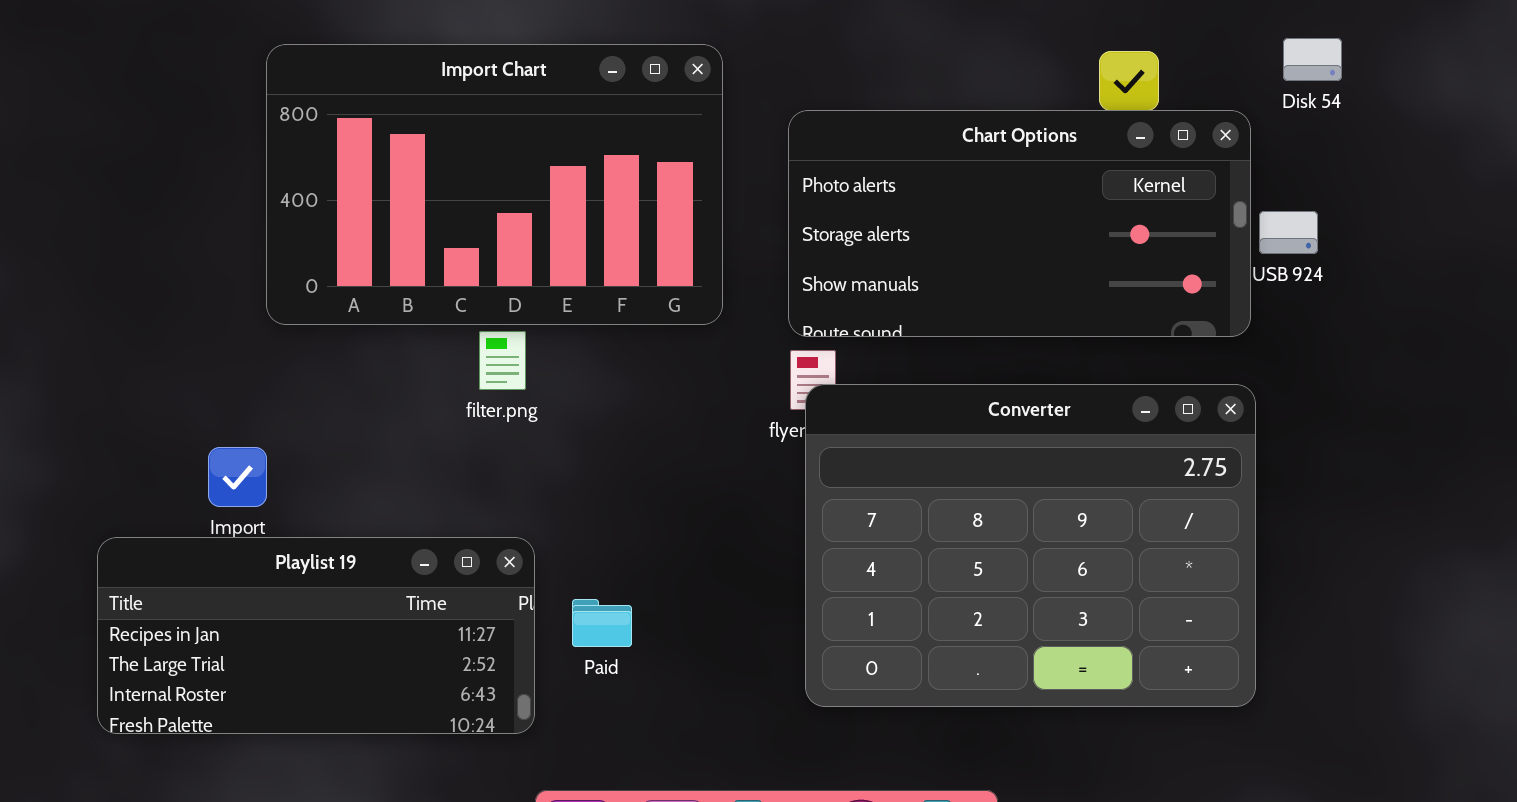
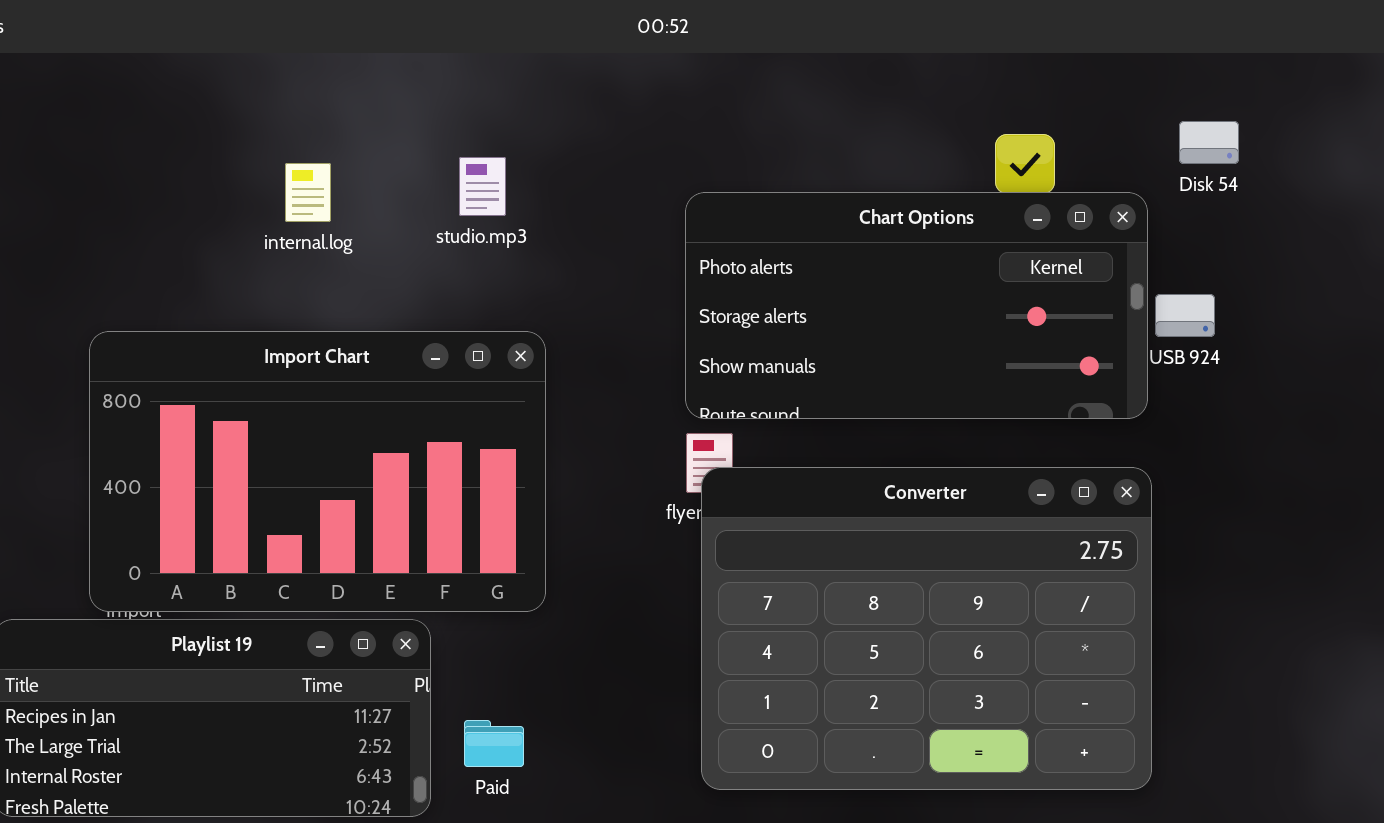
Import Chart: [266,44,723,325] -> [89,331,546,612], moved
Paid: [572,599,632,647] -> [464,720,524,767], moved

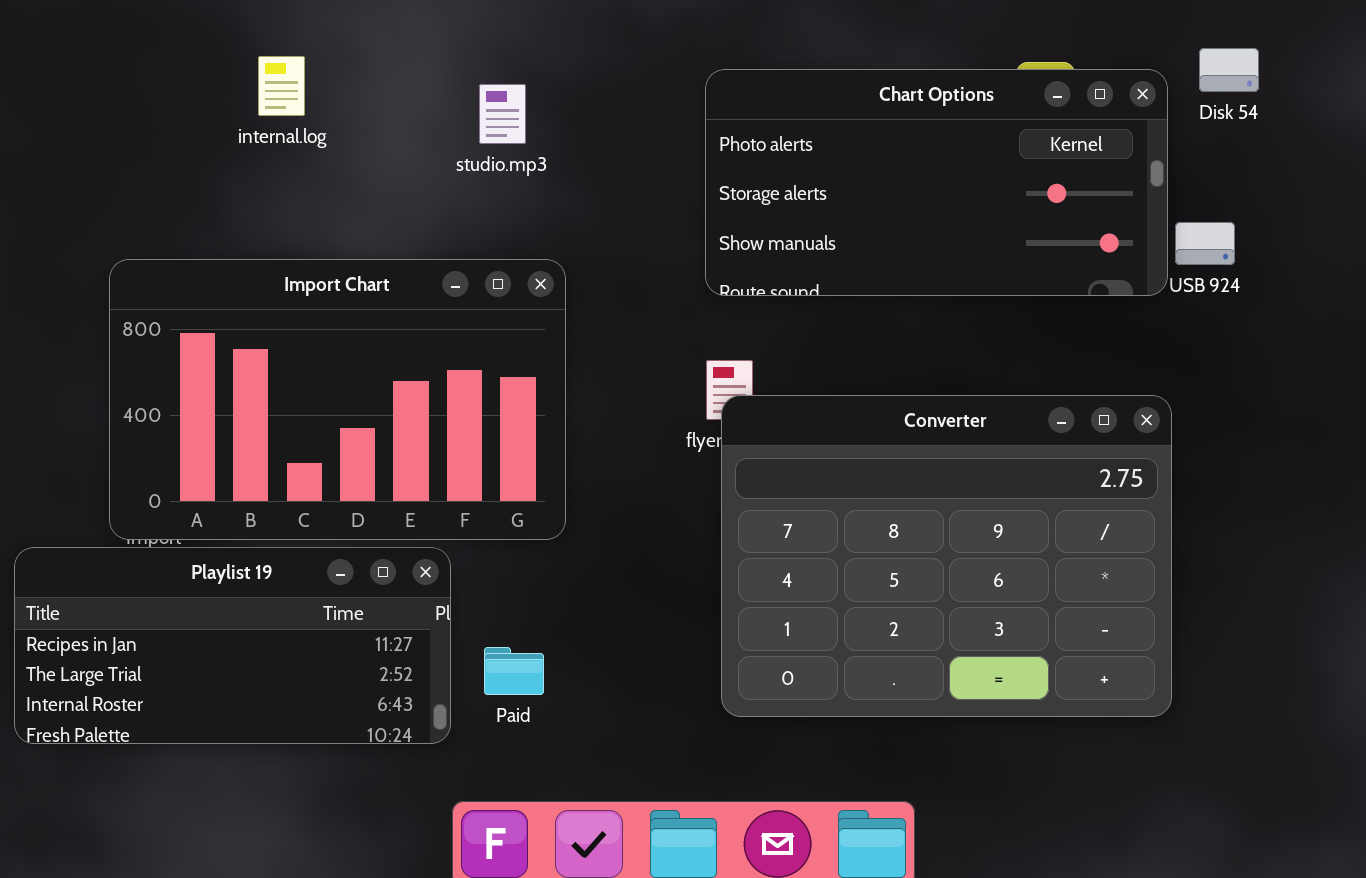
internal.log: [285,163,331,222] -> [258,56,305,116], moved
Chart Options: [685,192,1148,419] -> [705,69,1168,296], moved

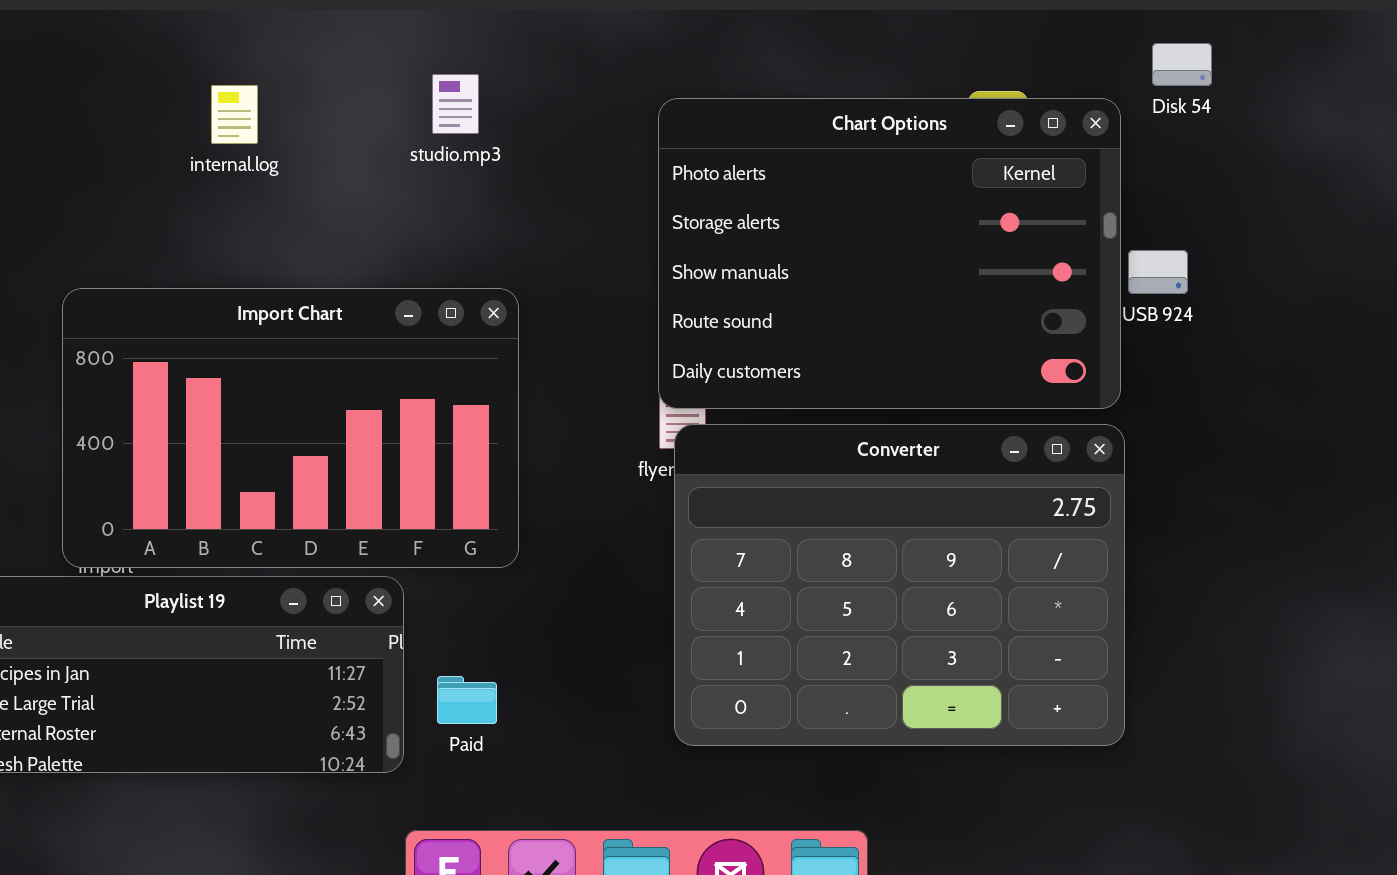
Disk 54: [1199,48,1259,92] -> [1152,43,1212,86], moved
Chart Options: [705,69,1168,296] -> [658,98,1121,409], resized
studio.mp3: [479,84,526,144] -> [432,74,479,134], moved

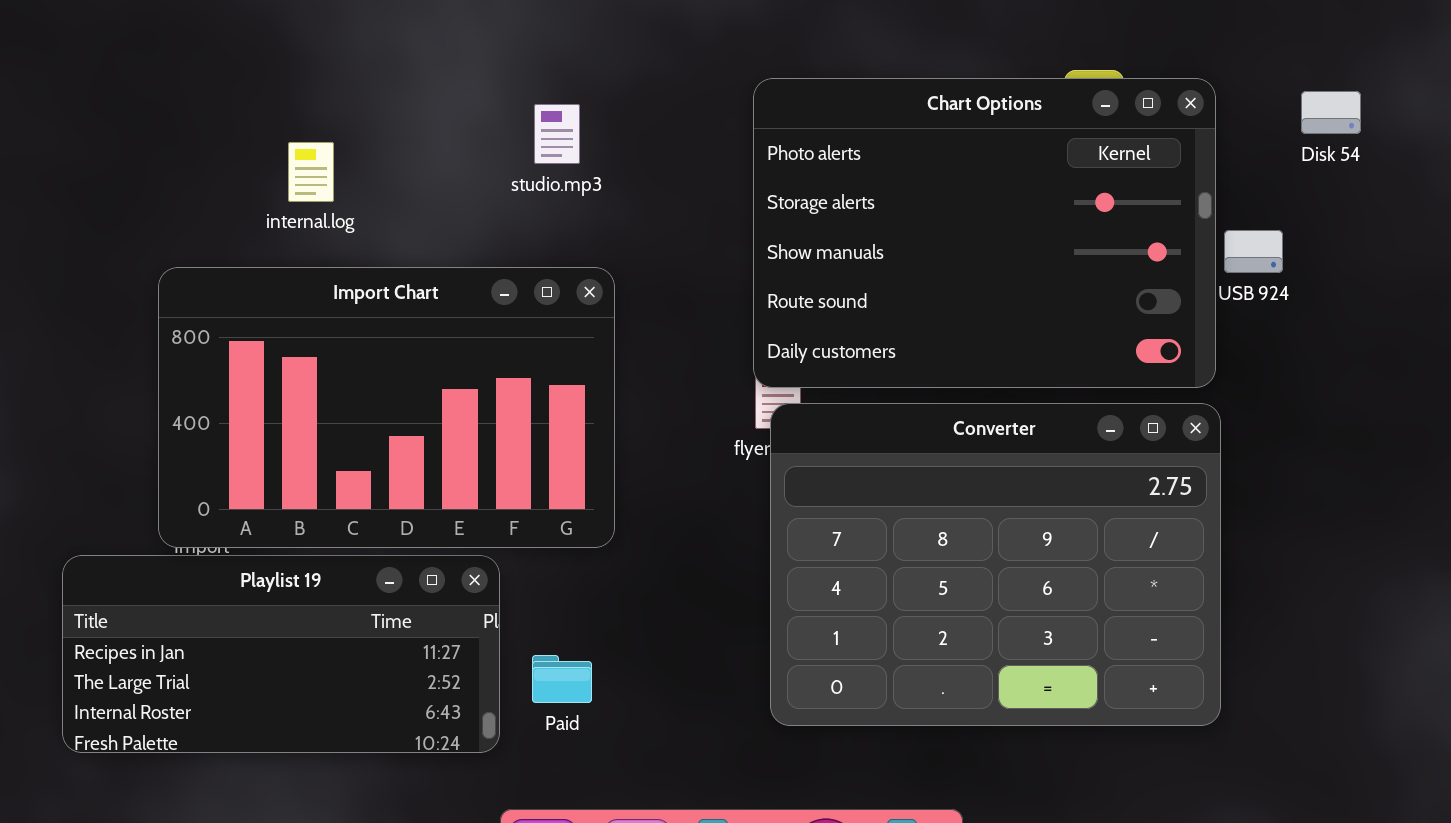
Disk 54: [1152,43,1212,86] -> [1301,91,1361,134], moved
studio.mp3: [432,74,479,134] -> [534,104,580,164], moved
internal.log: [211,85,258,144] -> [288,142,334,202], moved

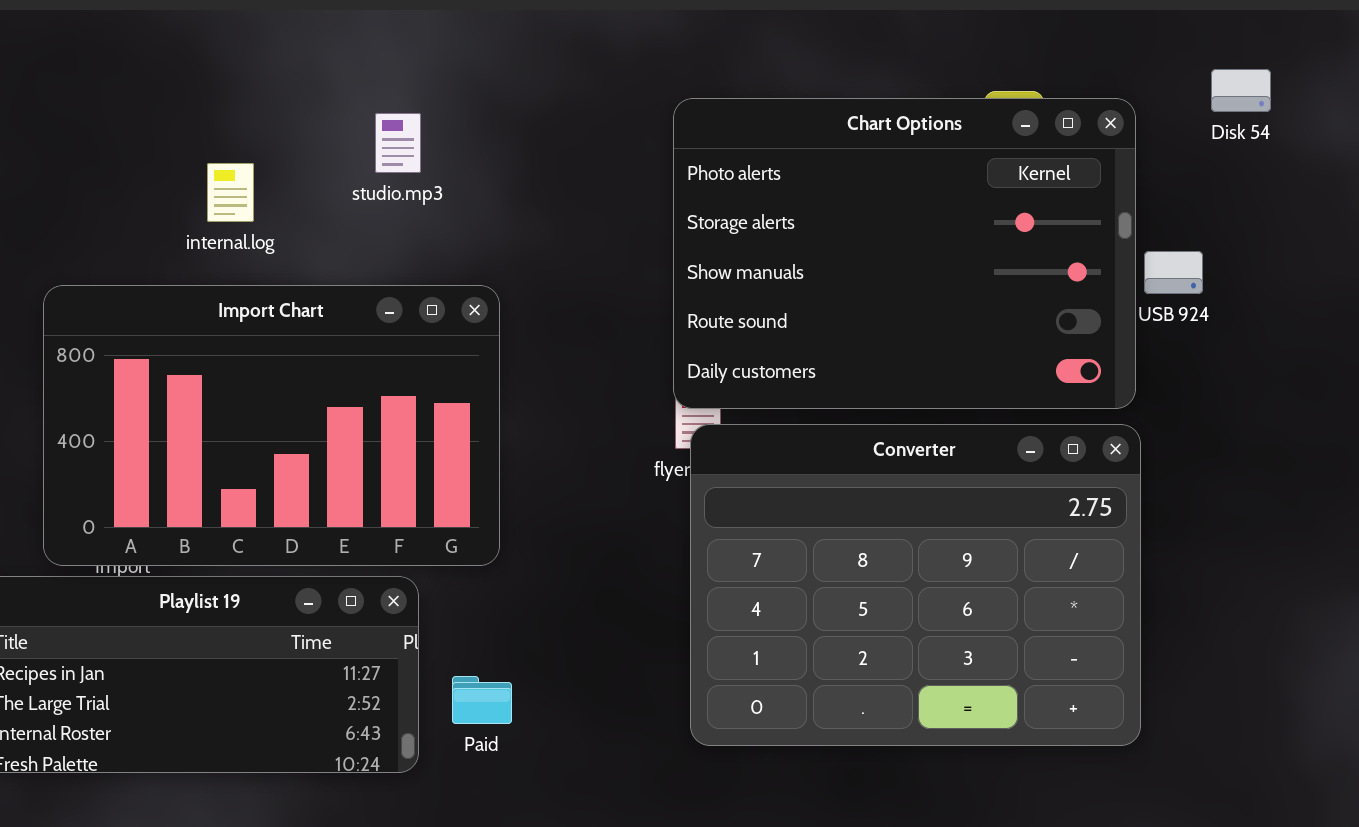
Disk 54: [1301,91,1361,134] -> [1211,69,1271,112], moved
studio.mp3: [534,104,580,164] -> [375,113,421,173], moved
Import Chart: [158,267,615,548] -> [43,285,500,566], moved

